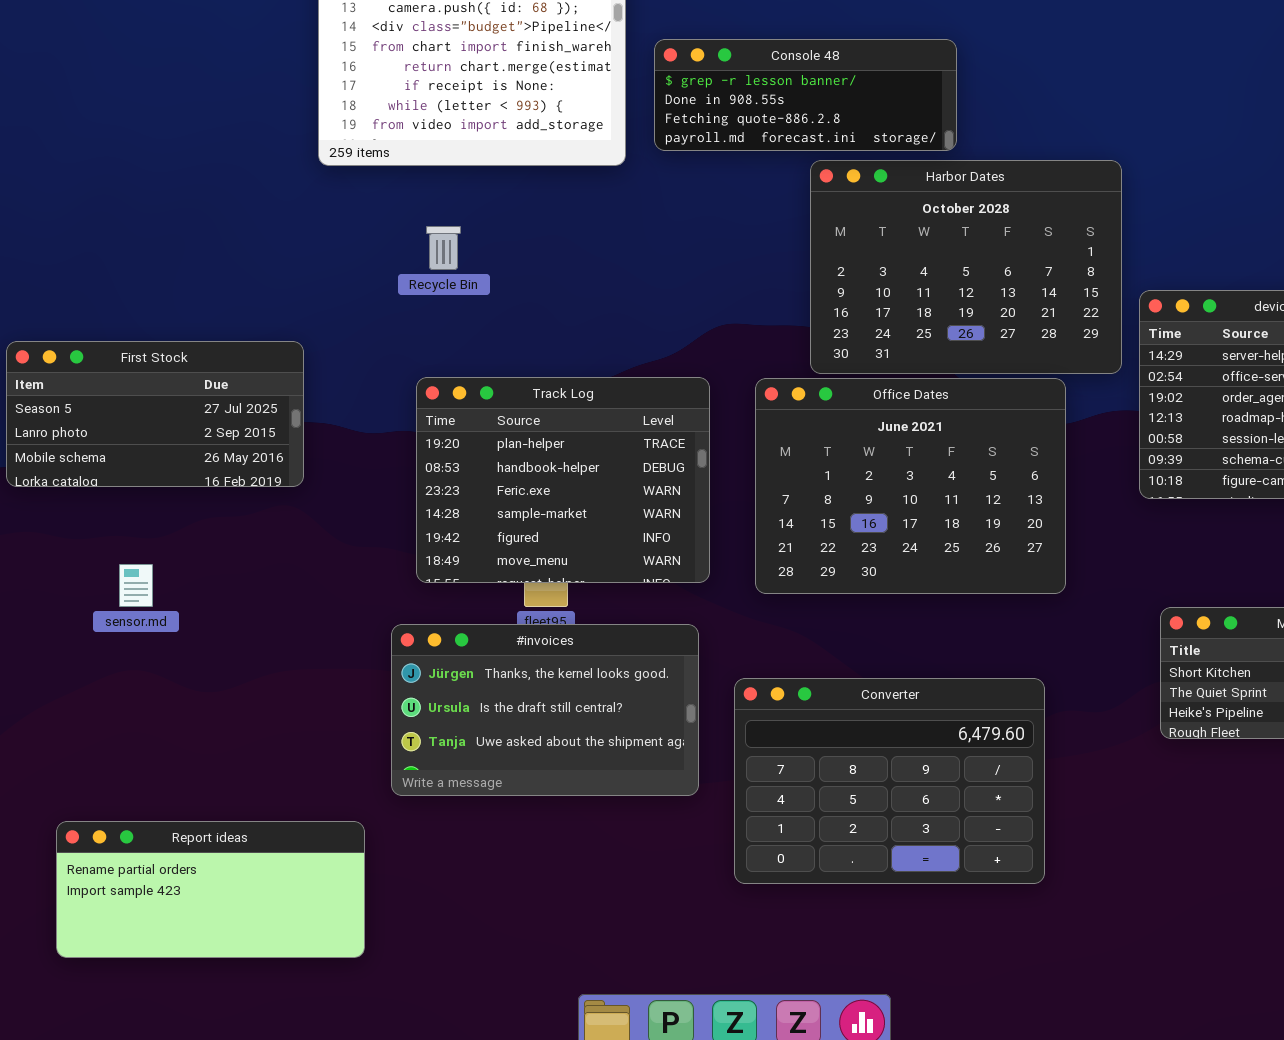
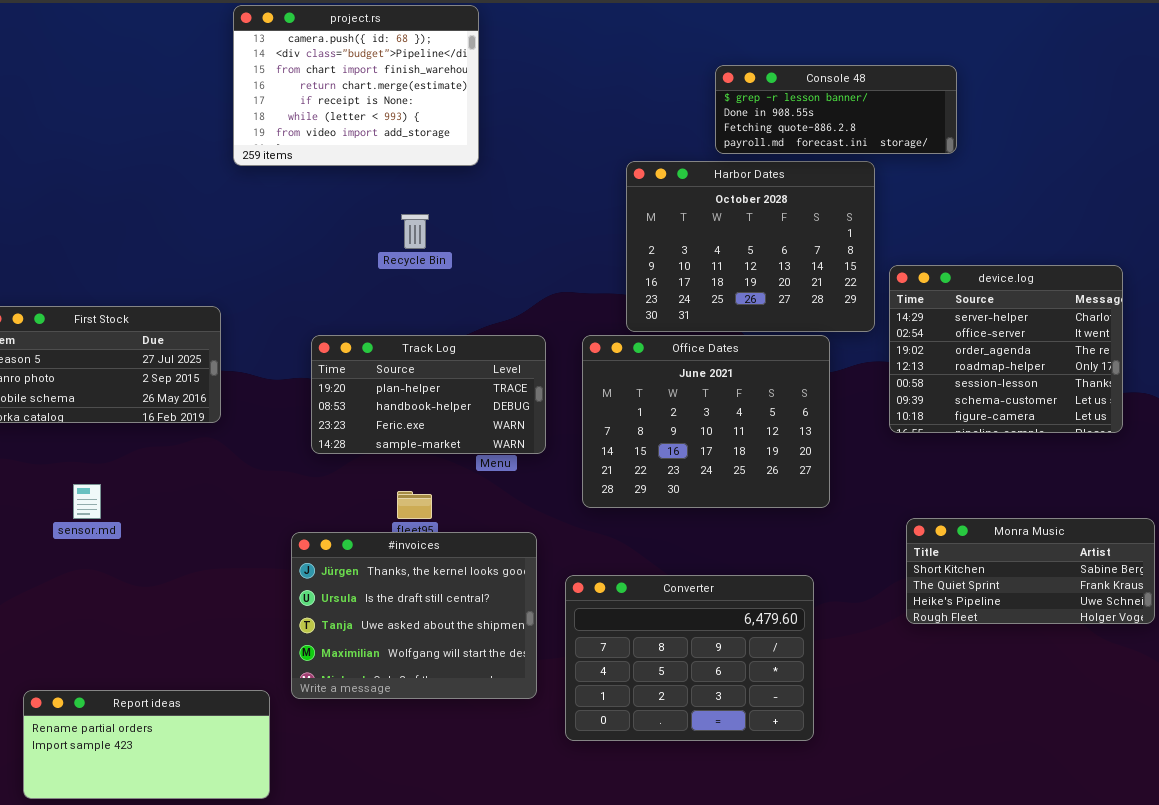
Console 48: [654,39,957,151] -> [715,65,957,154], moved
Recycle Bin: [426,226,461,270] -> [401,214,429,249], moved
Track Log: [416,377,710,583] -> [311,335,546,454], resized
#invoices: [391,624,699,796] -> [291,532,537,699], resized

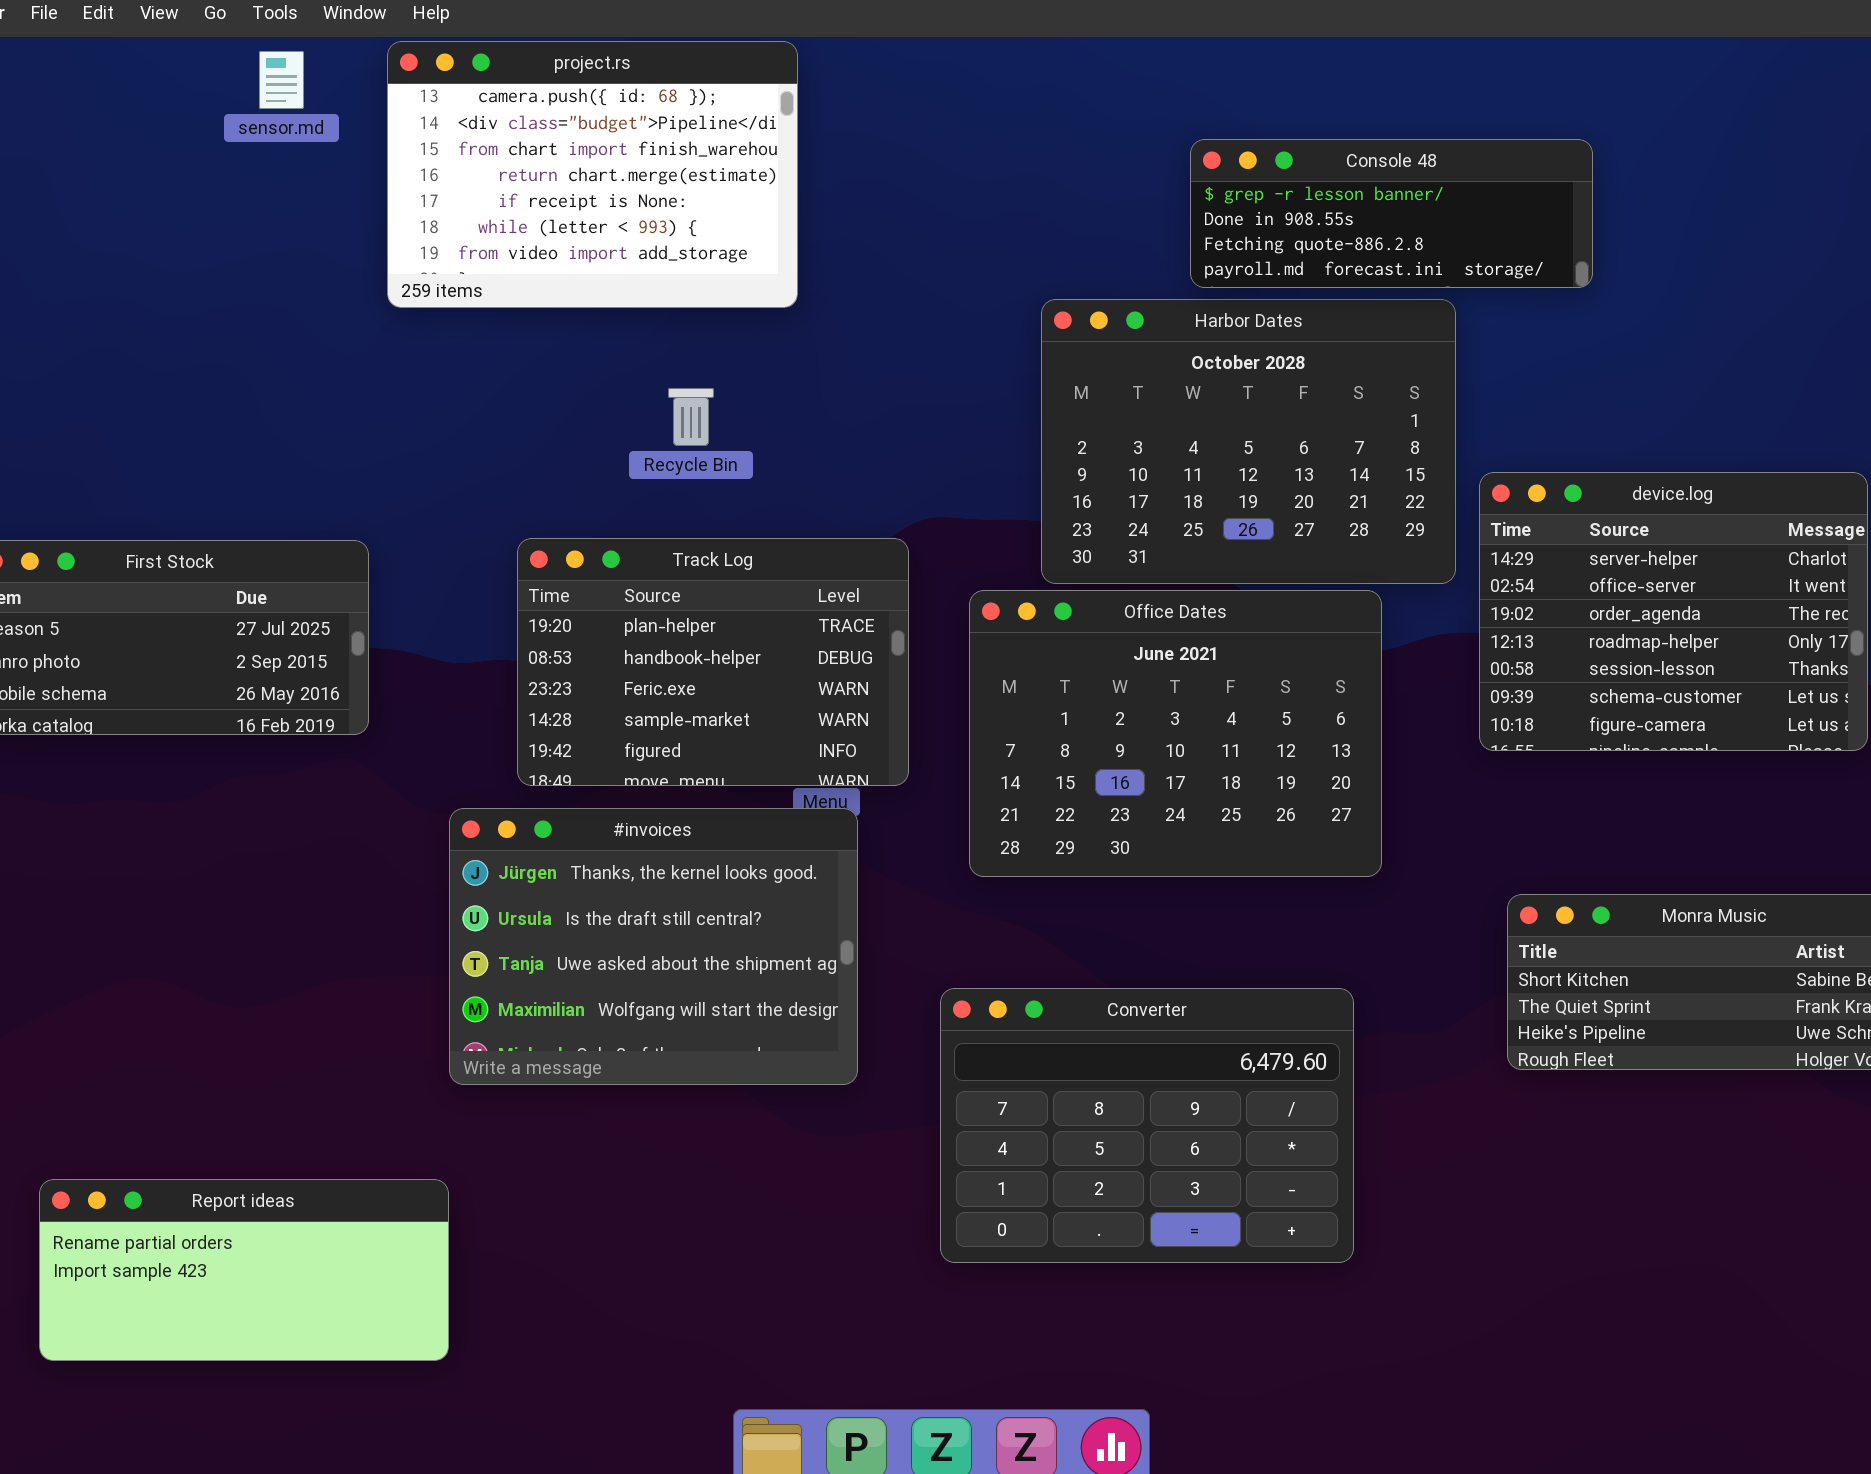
Track Log: [311,335,546,454] -> [517,538,909,786], resized
sensor.md: [73,484,101,519] -> [259,51,304,109], moved
#invoices: [291,532,537,699] -> [449,808,858,1085], moved

